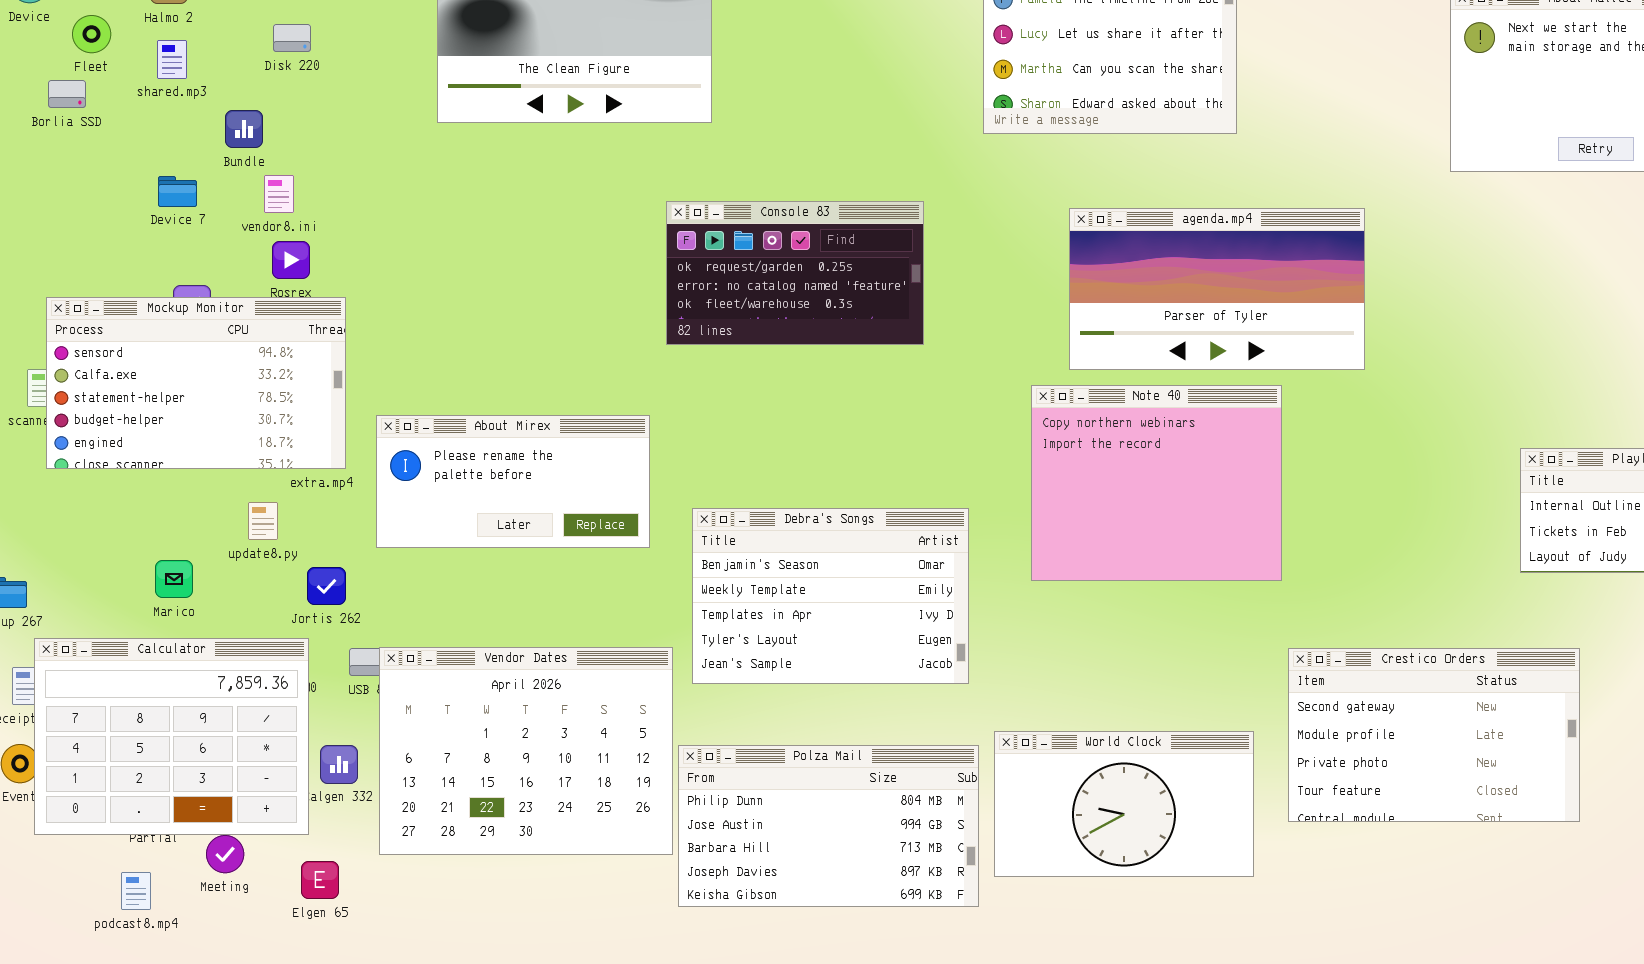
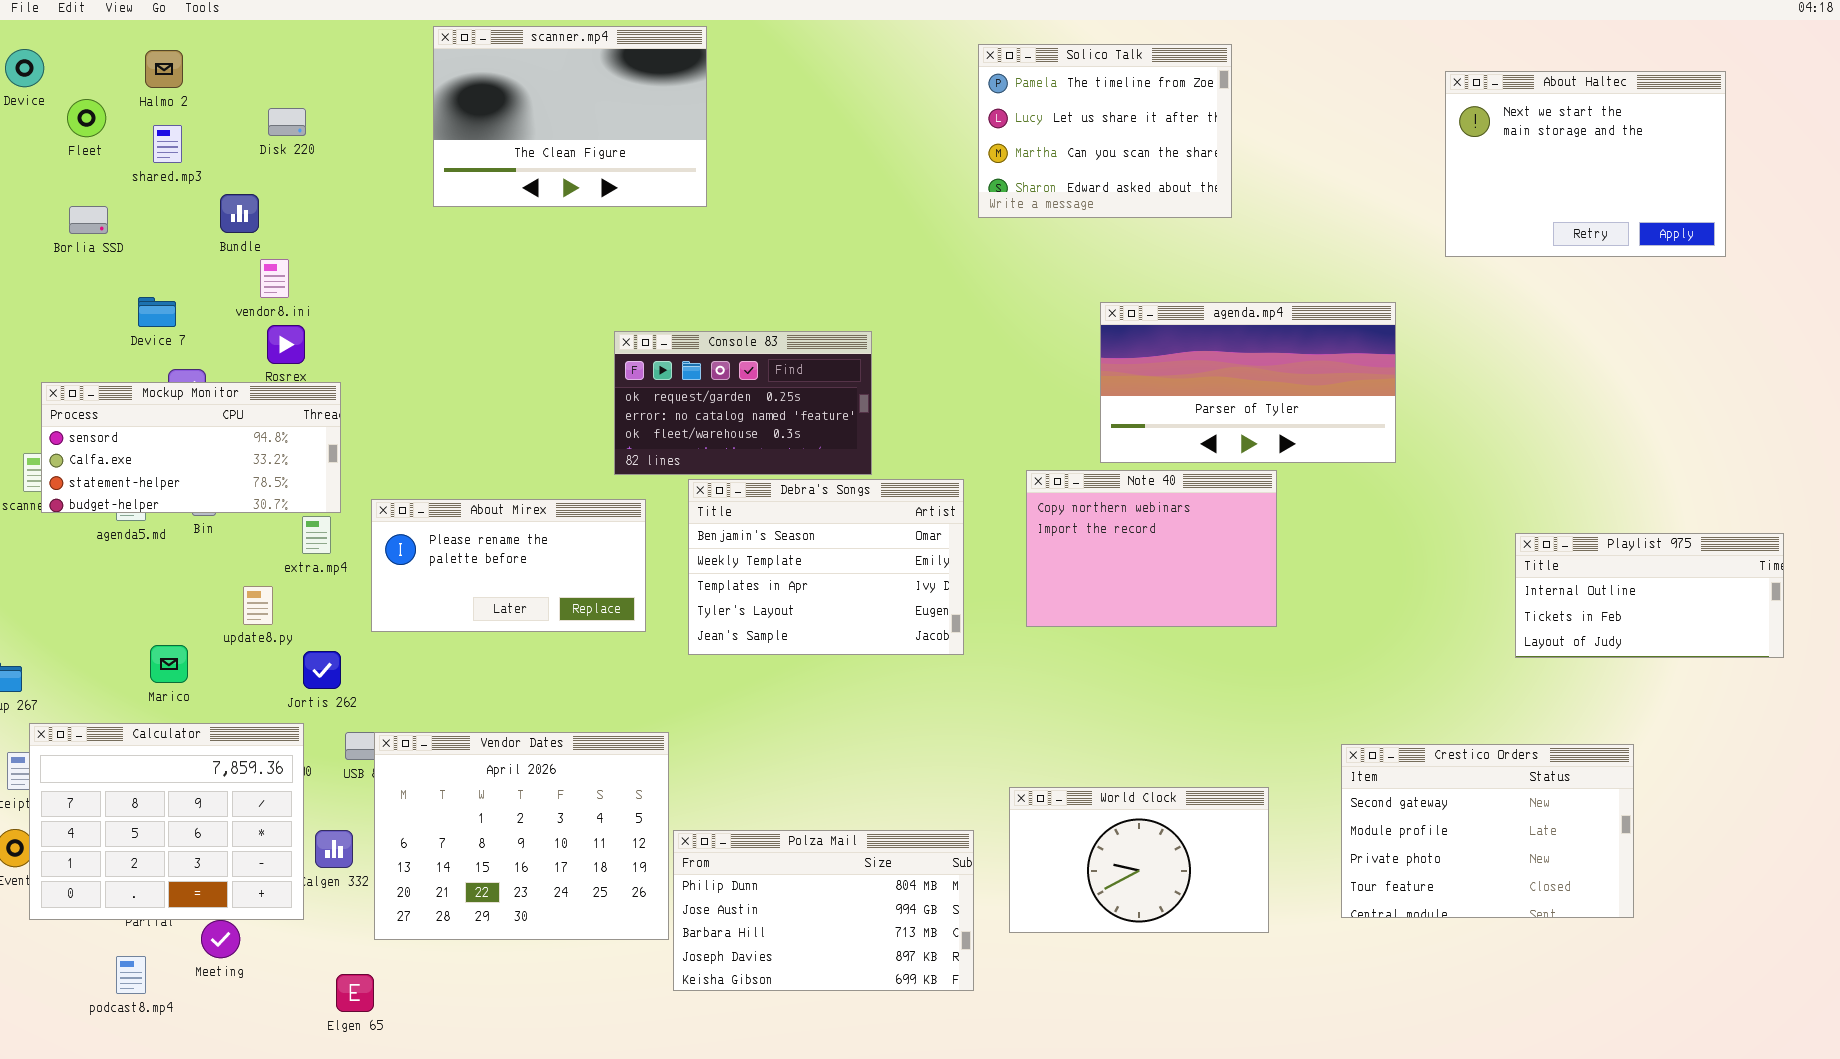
Borlia SSD: [48,80,86,108] -> [69,206,108,234], moved
Device 7: [158,176,197,207] -> [138,297,176,327], moved
Console 83: [666,201,924,345] -> [614,331,872,475], moved
agenda.mp4: [1069,208,1365,370] -> [1100,302,1396,463], moved
Mockup Monitor: [46,297,346,469] -> [41,382,341,513], resized
Note 40: [1031,385,1282,581] -> [1026,470,1277,627], resized
Debra's Songs: [692,508,969,684] -> [688,479,964,655], moved
Crestico Orders: [1288,648,1580,822] -> [1341,744,1634,918], moved
World Clock: [994,731,1254,877] -> [1009,787,1269,933], moved
Elgen 65: [301,861,339,899] -> [336,974,374,1012], moved

